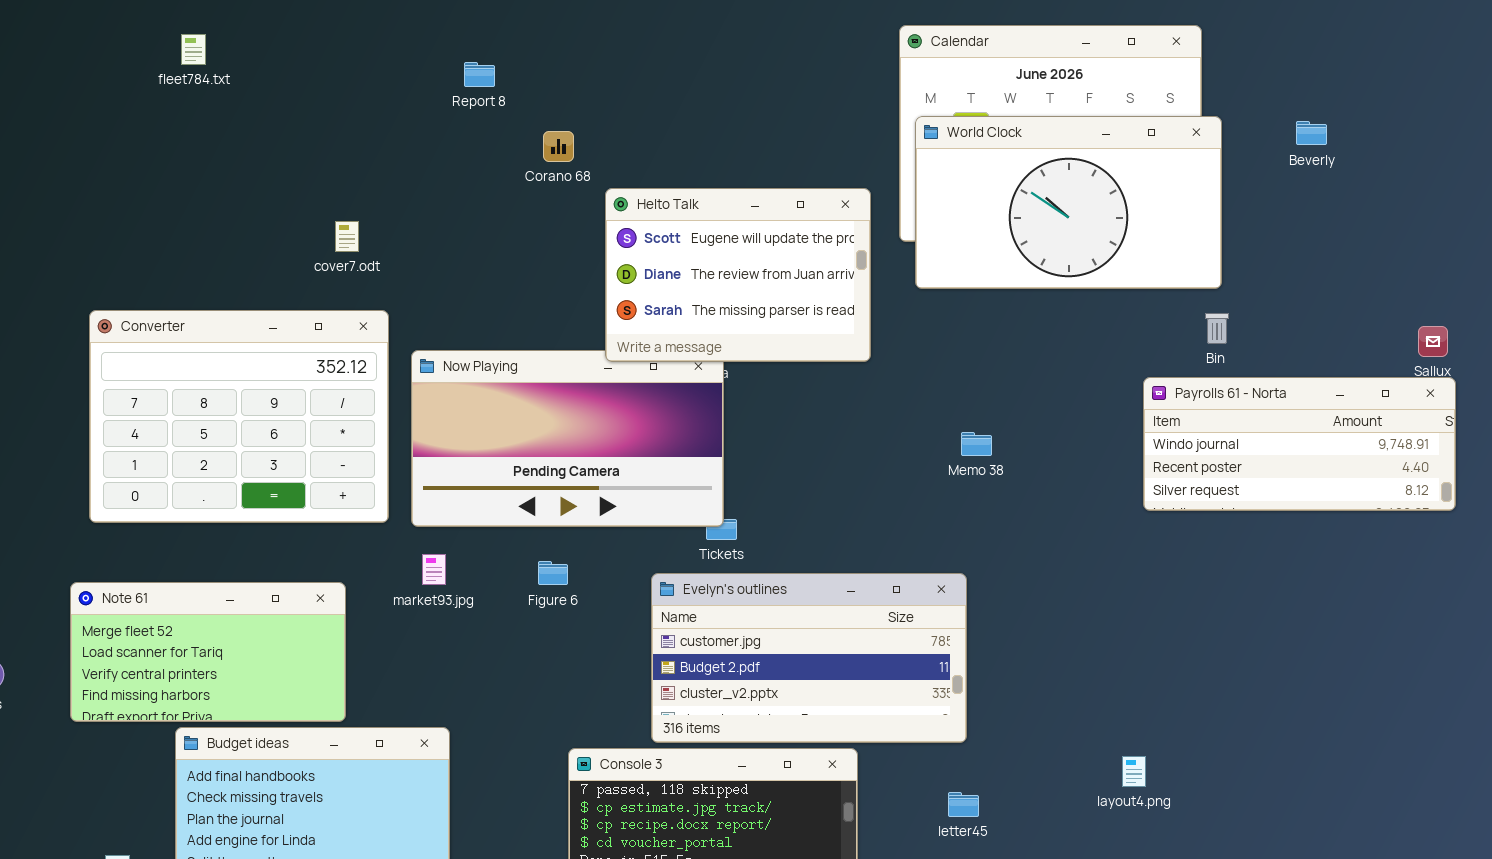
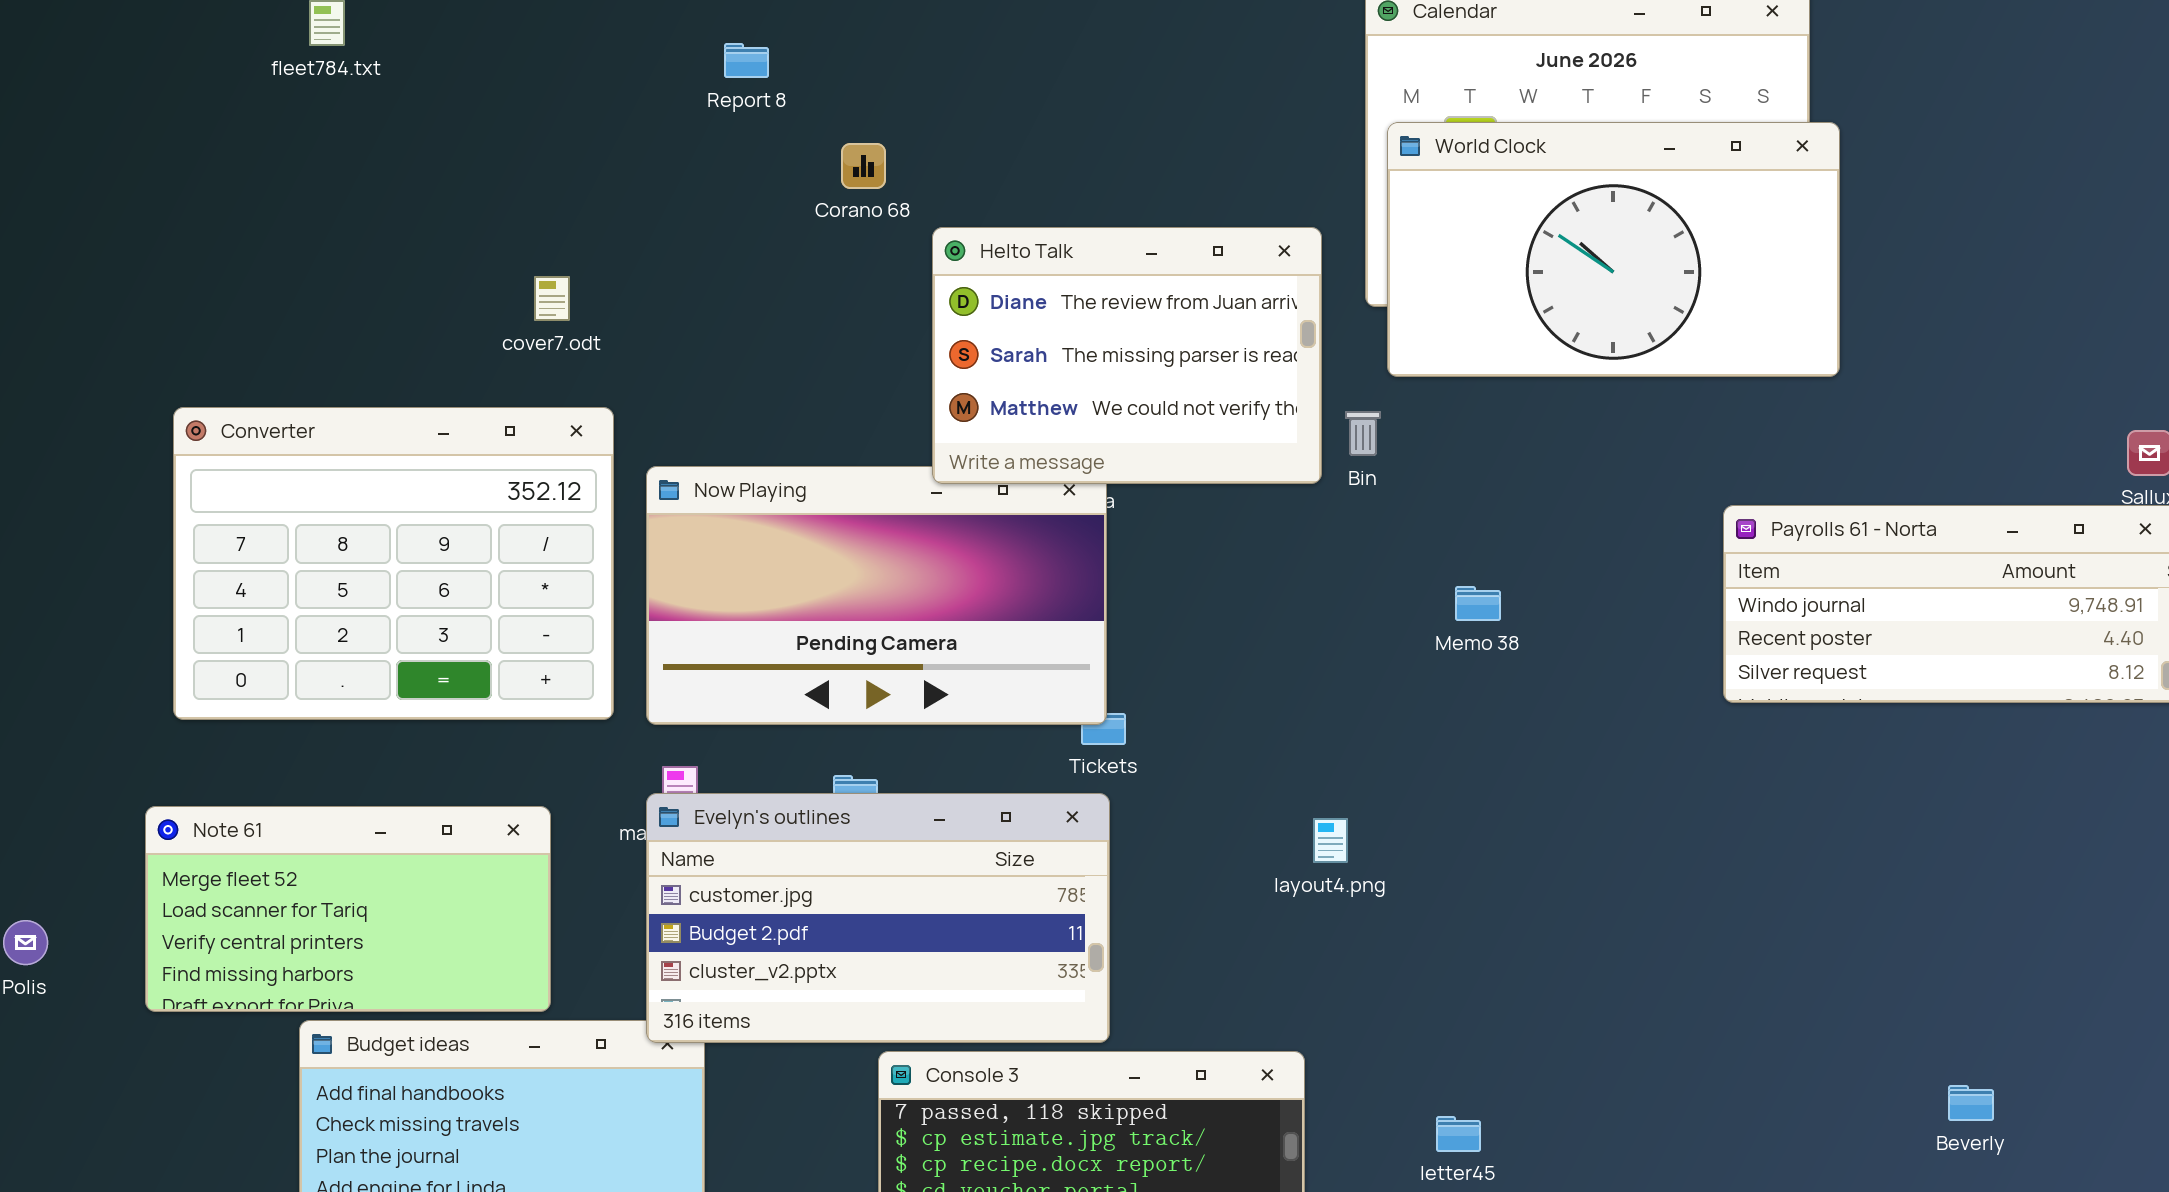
Beverly: [1296,121,1327,145] -> [1948,1085,1994,1121], moved
Helto Talk: [605,188,871,362] -> [932,227,1322,484], scrolled down 1 row
Bin: [1205,313,1229,344] -> [1345,411,1381,456], moved
Evelyn's outlines: [651,573,967,743] -> [646,793,1110,1043], moved
layout4.png: [1122,756,1146,787] -> [1313,818,1348,863], moved

